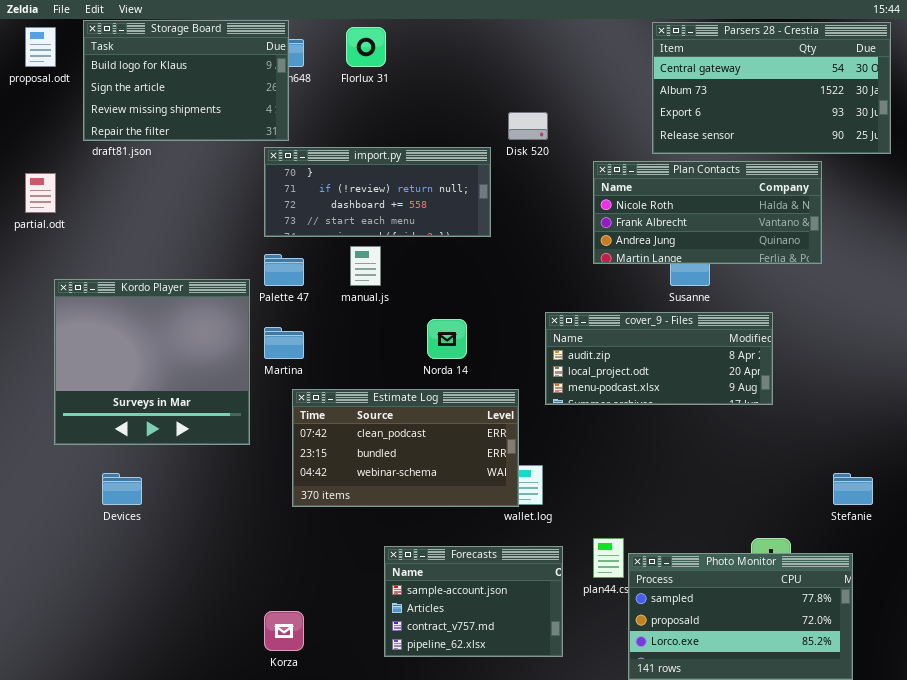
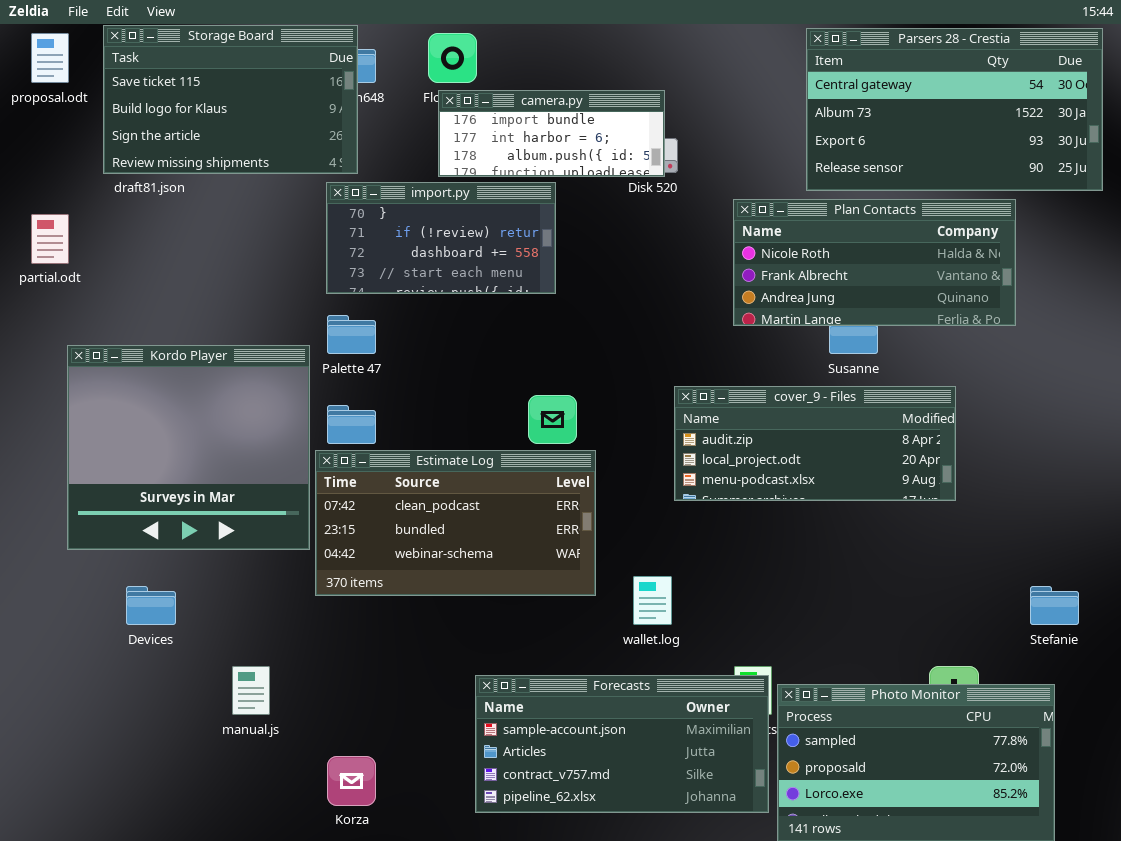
Storage Board: [83,20,289,141] -> [103,25,358,174], scrolled up 1 row
camera.py: none -> [438,90,665,177], opened
import.py: [264,147,491,237] -> [326,182,556,294], resized
manual.js: [350,246,381,286] -> [232,666,270,715], moved
Estimate Log: [292,389,519,507] -> [315,450,596,596], moved
Forecasts: [384,546,563,657] -> [475,675,769,813], resized

